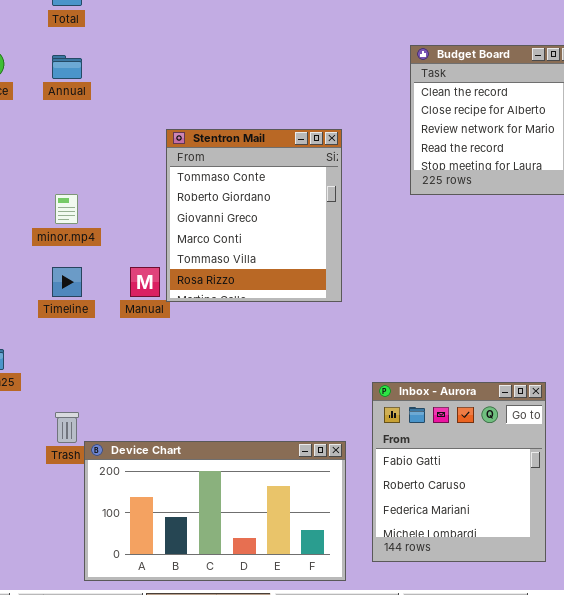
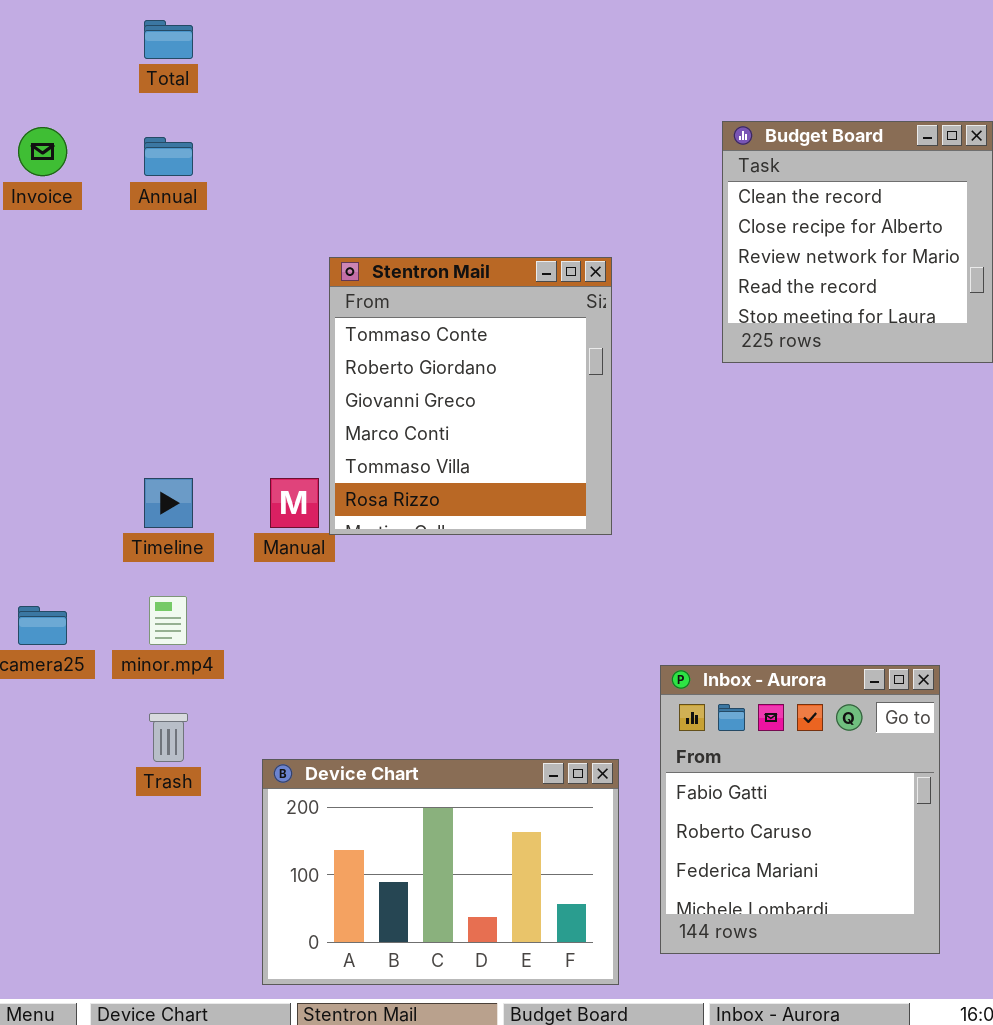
minor.mp4: [55,194,78,224] -> [149,596,187,645], moved
Device Chart: [84,441,346,581] -> [262,759,619,985], resized

